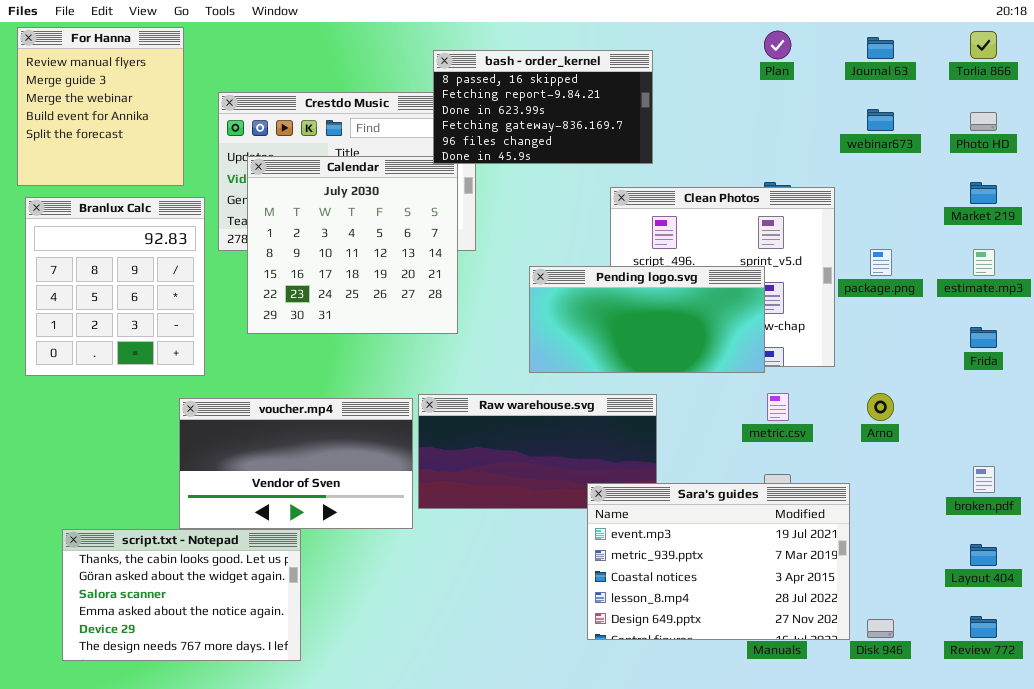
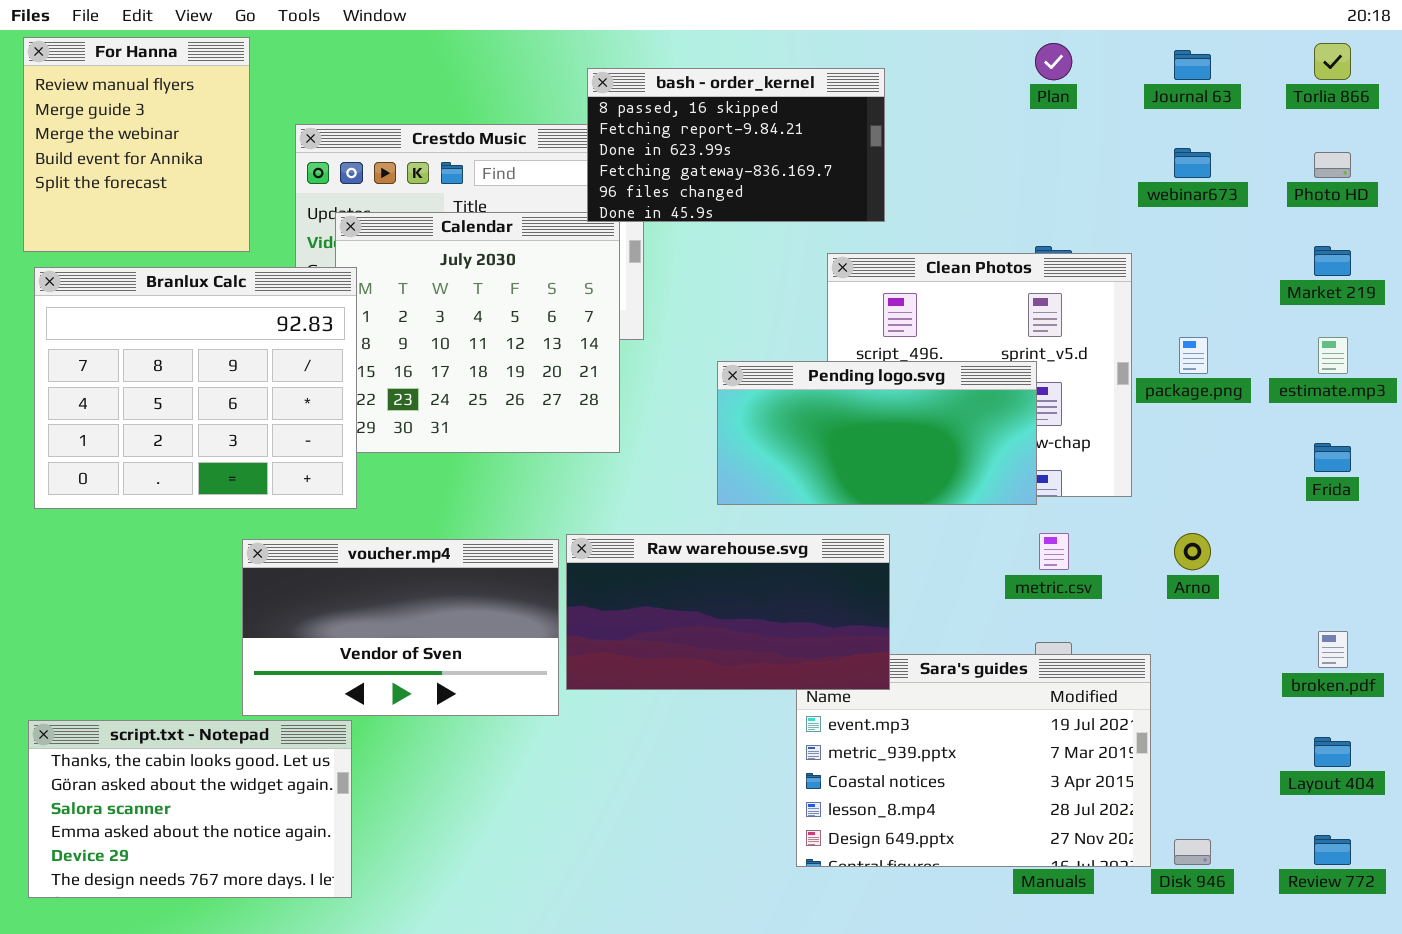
Branlux Calc: [25,197,205,376] -> [34,267,357,509], resized
Raw warehouse.svg: [418,394,657,509] -> [566,534,890,690], raised
script.txt - Notepad: [62,529,301,661] -> [28,720,352,898], moved

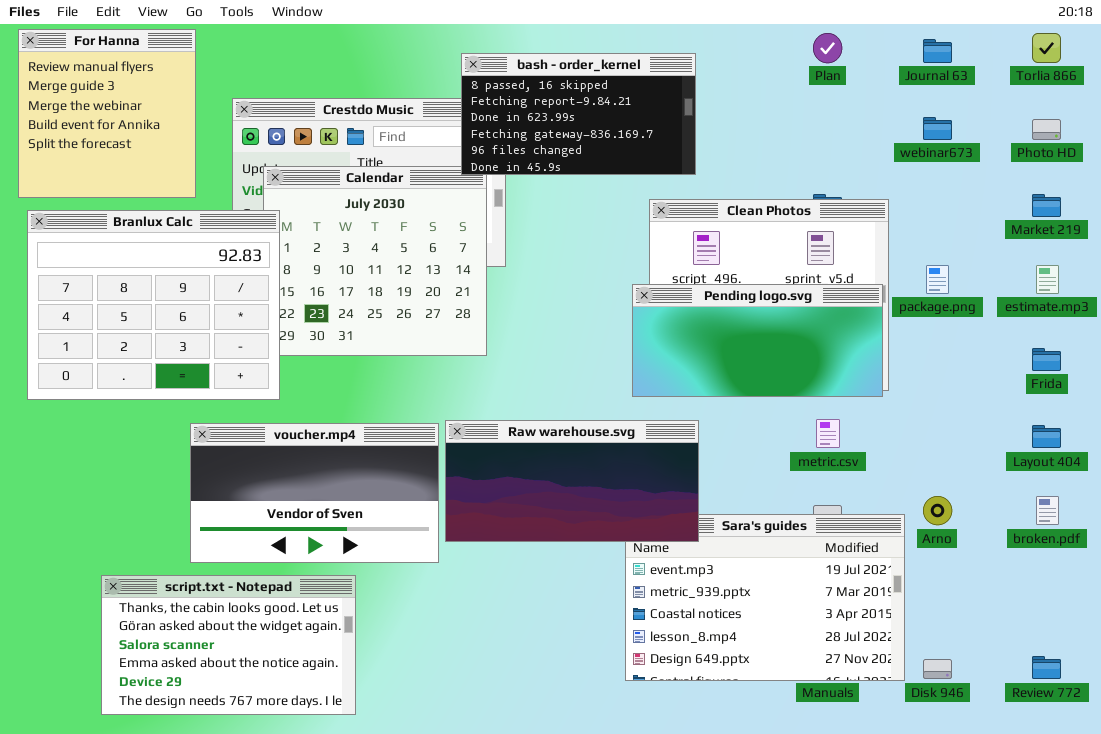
Pending logo.svg: [717,361,1037,505] -> [632,284,883,397], moved
Arno: [1174,533,1211,570] -> [923,496,952,525], moved
script.txt - Notepad: [28,720,352,898] -> [101,575,356,715], moved
Layout 404: [1314,737,1351,767] -> [1032,425,1061,448], moved

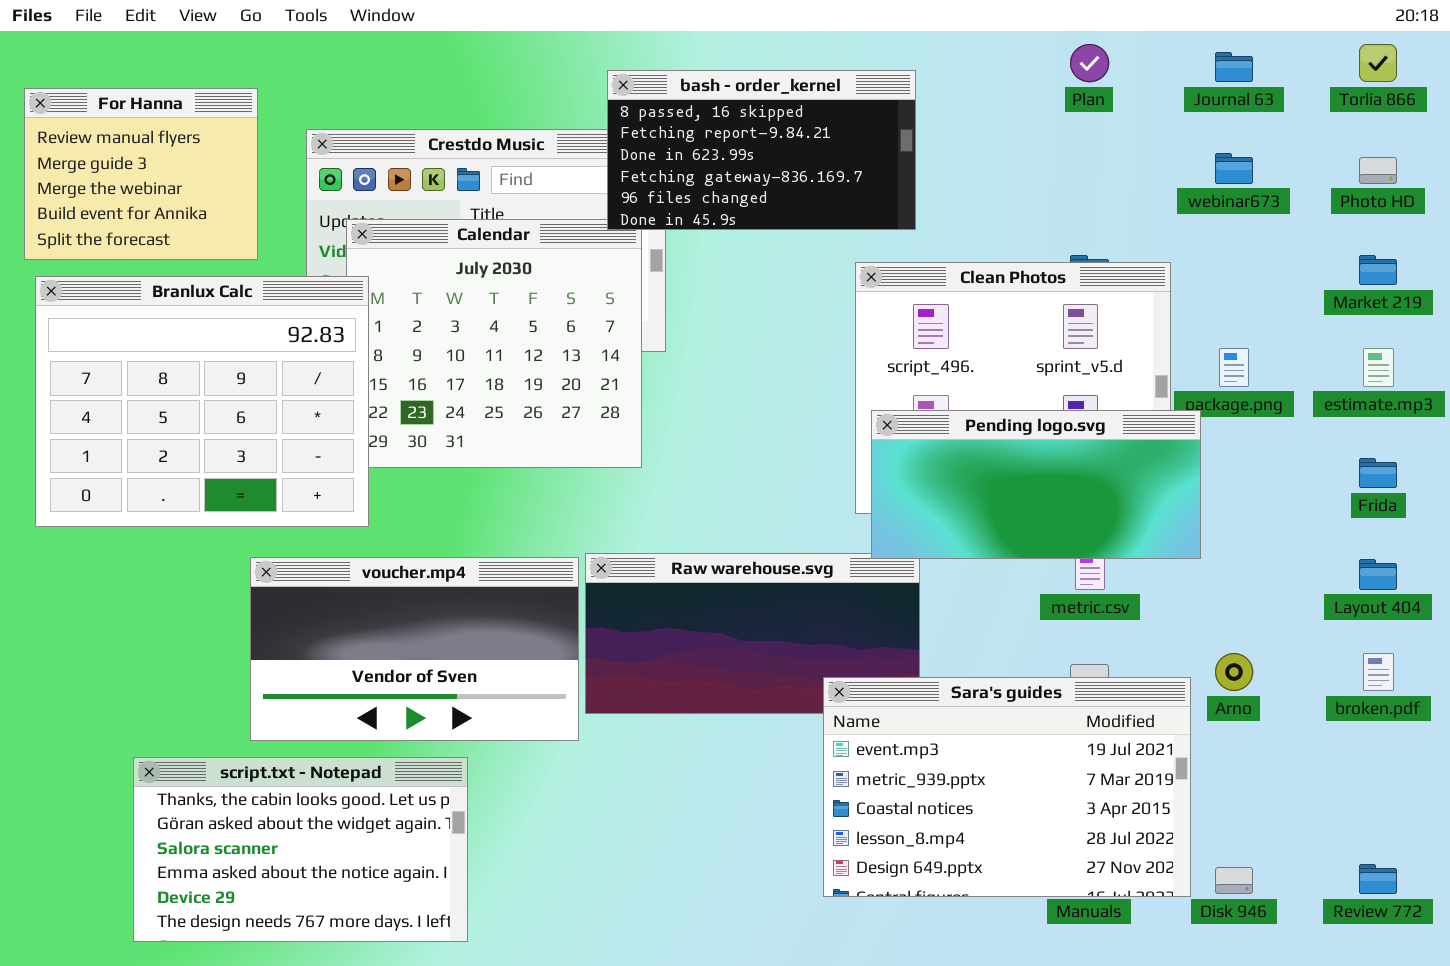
For Hanna: [18,29,196,198] -> [24,88,258,260], resized
Pending logo.svg: [632,284,883,397] -> [871,410,1201,559], moved
Sara's guides: [625,514,905,681] -> [823,677,1191,897], raised

